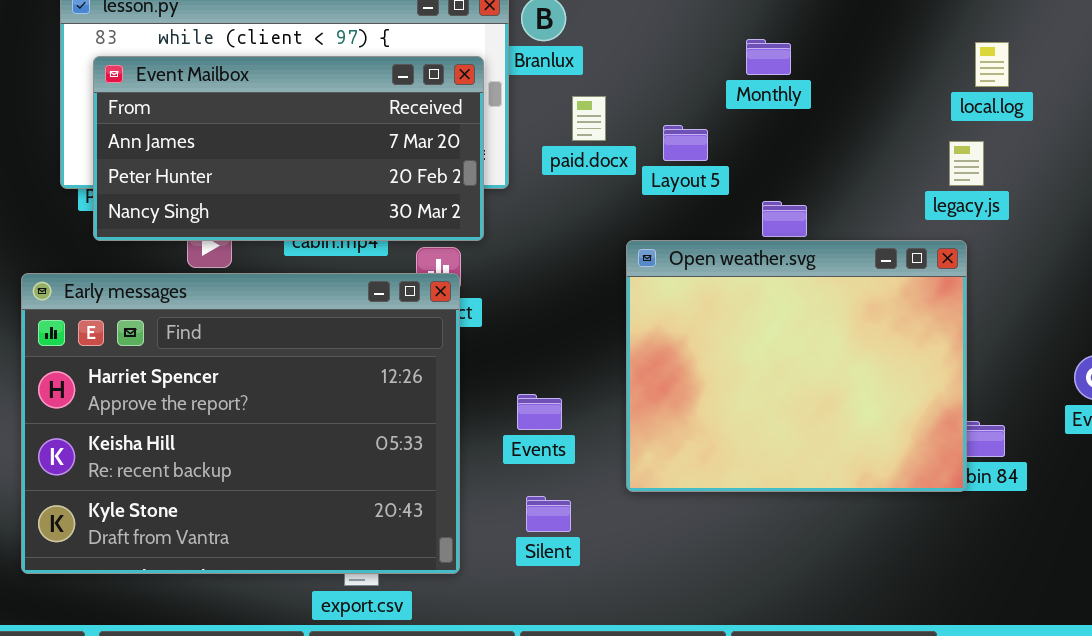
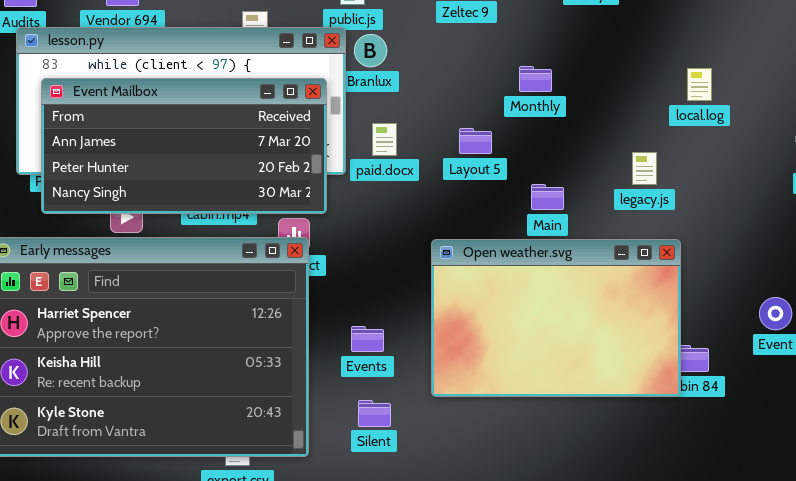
paid.docx: [572,96,606,141] -> [372,123,397,156], moved
legacy.js: [949,141,984,186] -> [632,152,657,185], moved
Open weather.svg: [626,240,967,492] -> [431,239,681,397], resized

